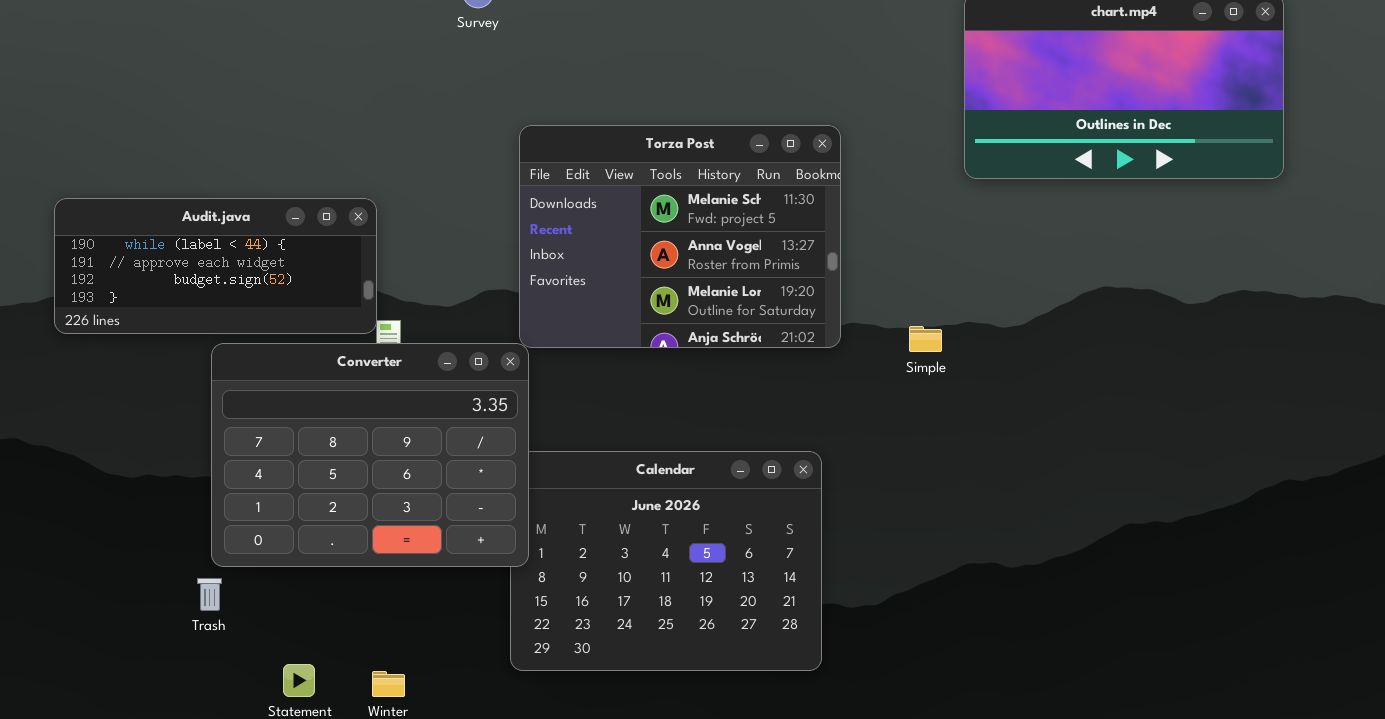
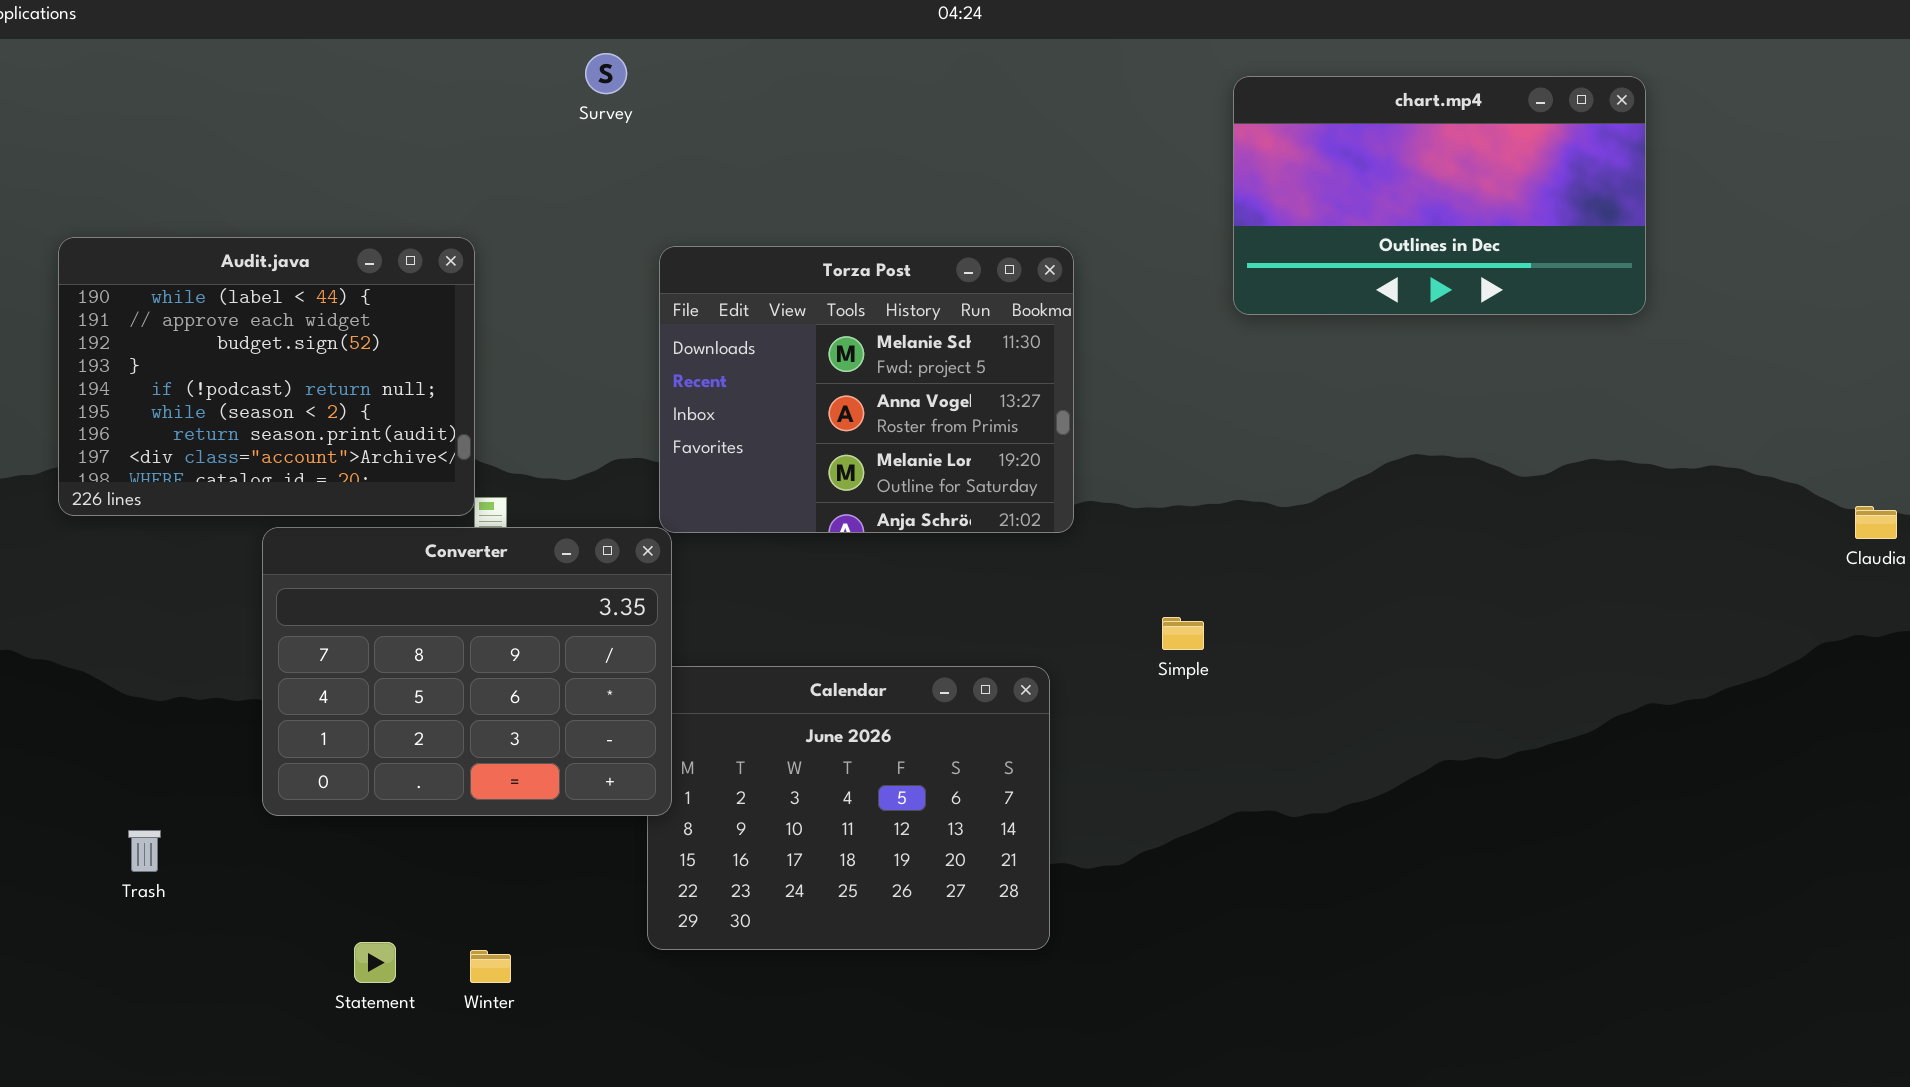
Audit.java: [54,198,377,334] -> [58,237,475,516], resized
Simple: [909,326,942,352] -> [1162,617,1204,650], moved
Trash: [197,578,222,611] -> [128,830,161,872], moved

